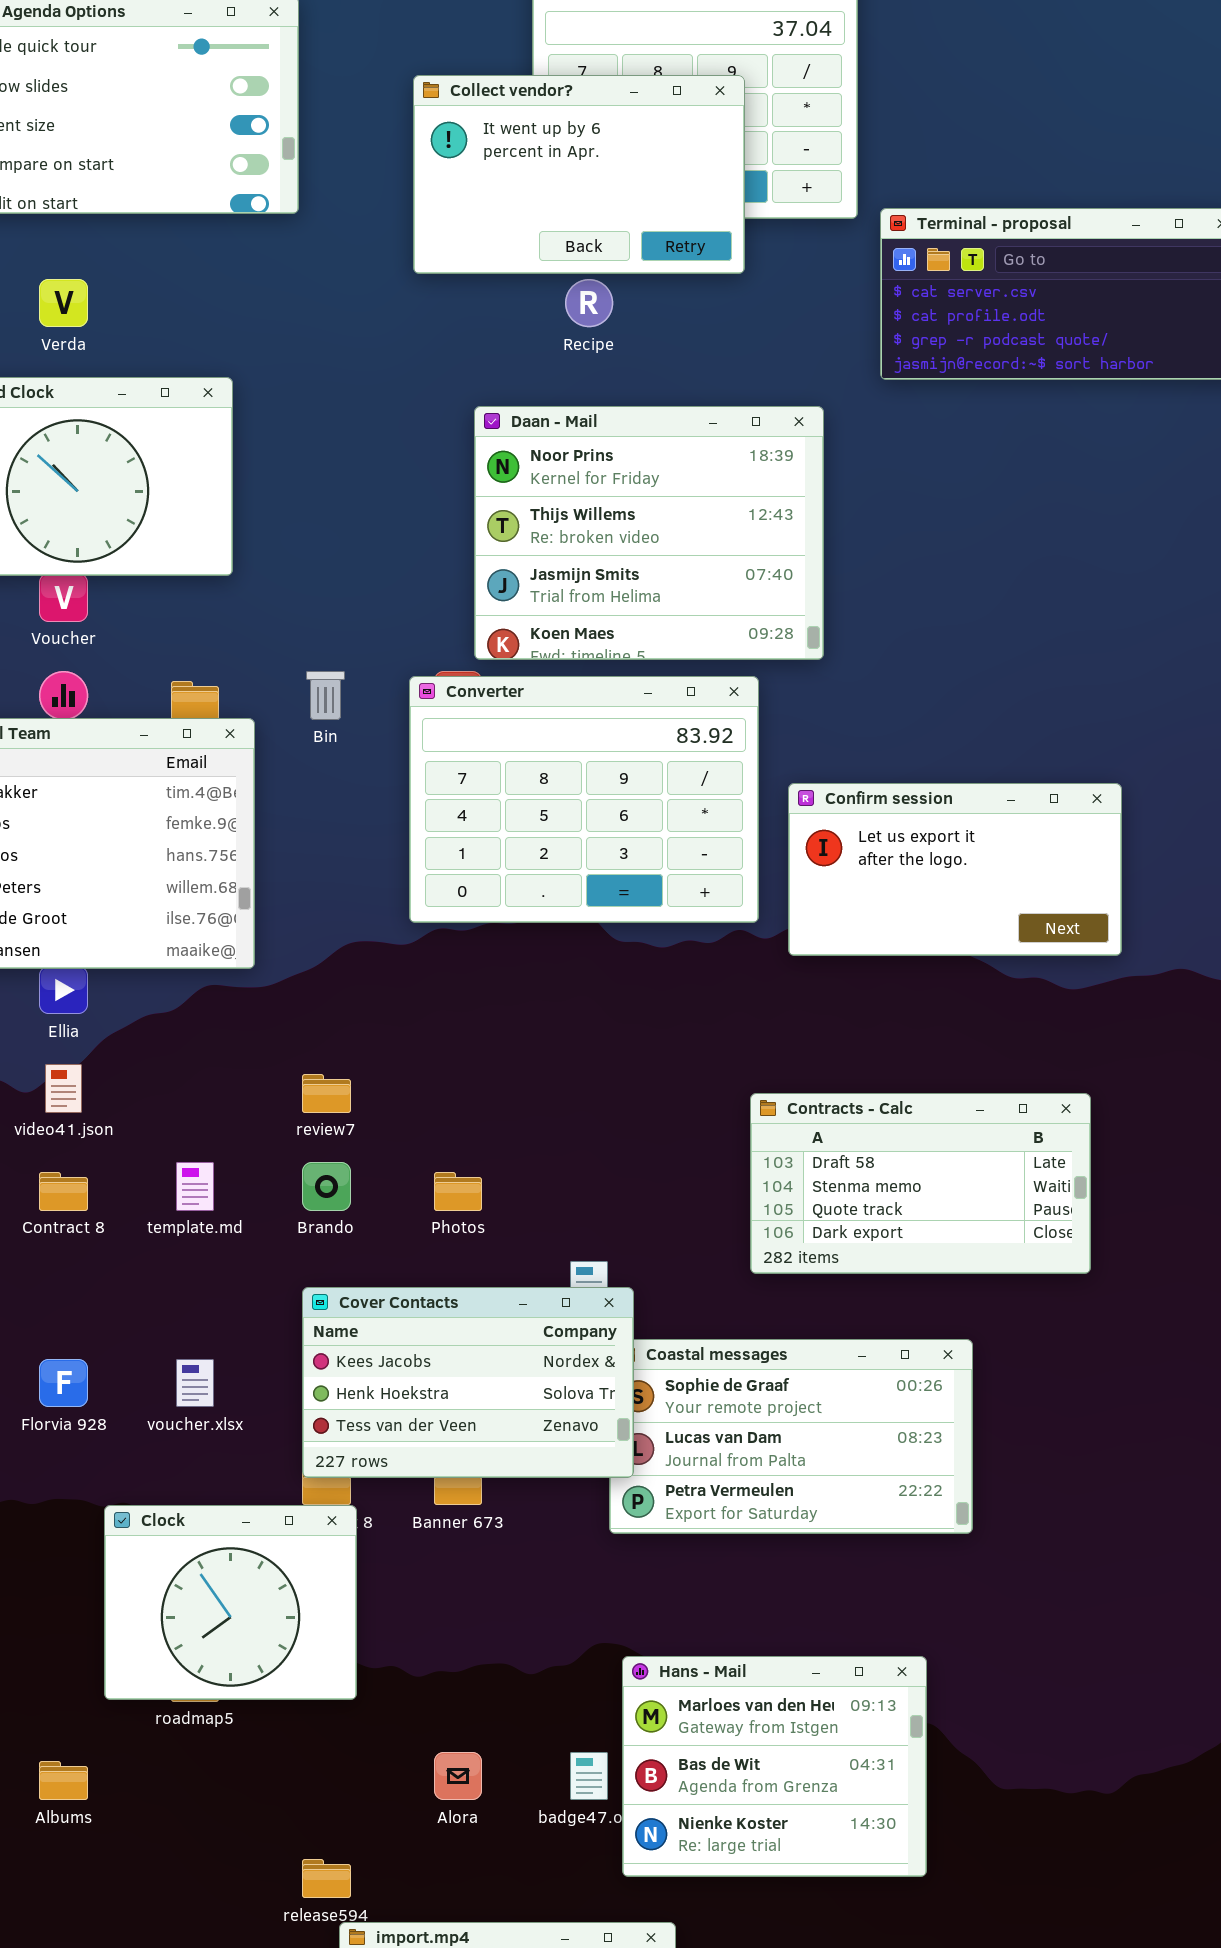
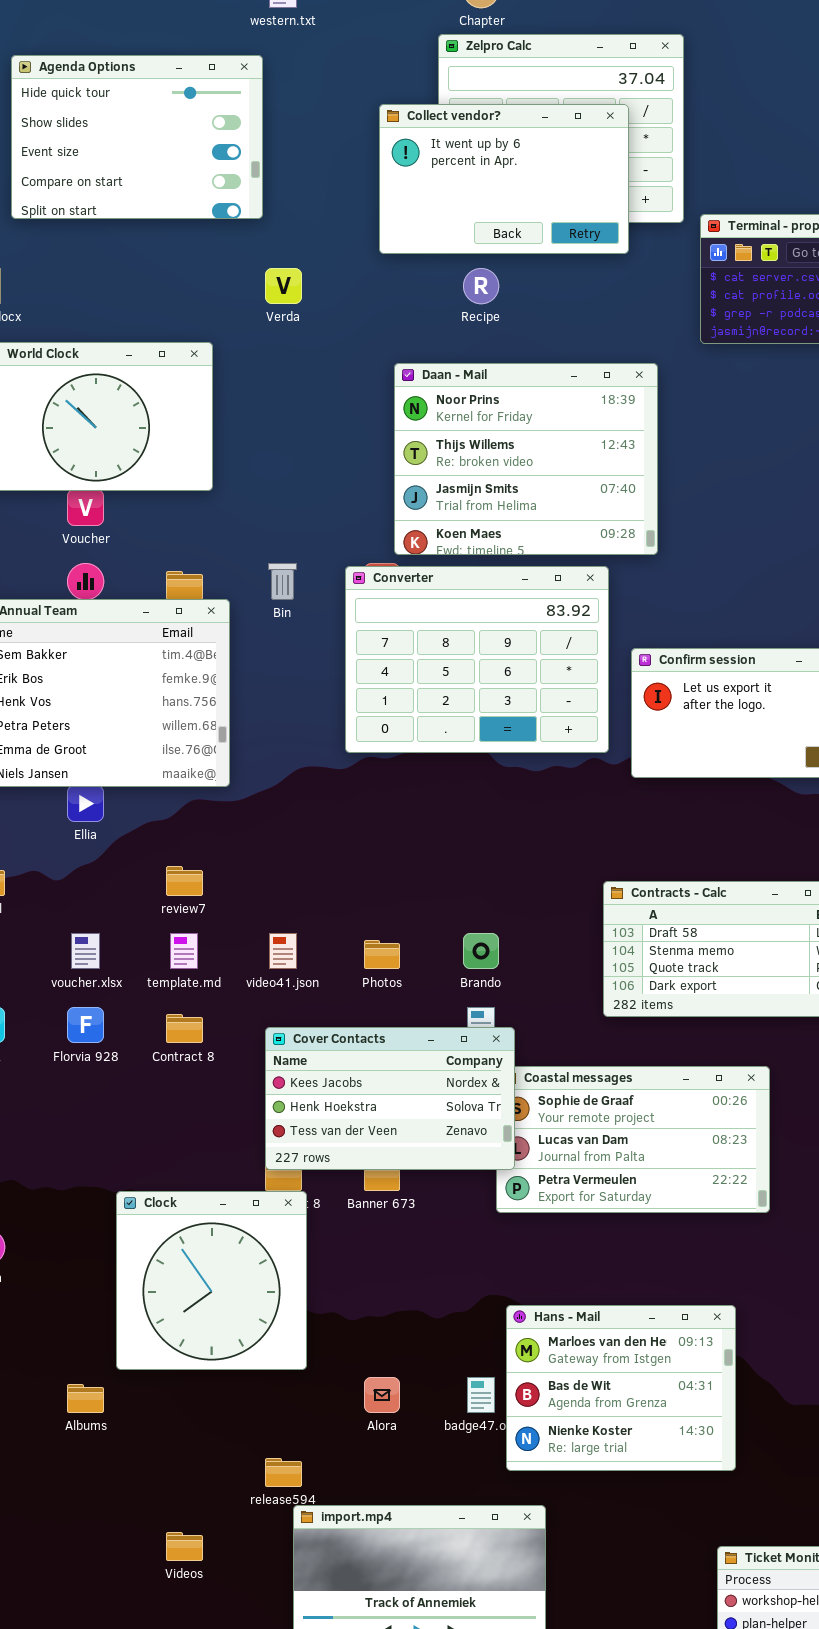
Collect vendor?: [413,75,745,274] -> [379,104,629,254], moved
Verda: [39,279,88,327] -> [265,268,302,304], moved
video41.json: [45,1064,82,1113] -> [269,933,297,969], moved
review7: [302,1074,351,1113] -> [166,866,203,896], moved
Brando: [302,1162,351,1211] -> [463,933,499,969], moved
Contract 8: [39,1172,88,1211] -> [166,1014,203,1043], moved
Florvia 928: [39,1359,88,1407] -> [67,1007,104,1043], moved
voucher.xlsx: [176,1359,214,1407] -> [71,933,100,969], moved
Clock: [104,1505,357,1700] -> [116,1191,307,1370], resized

